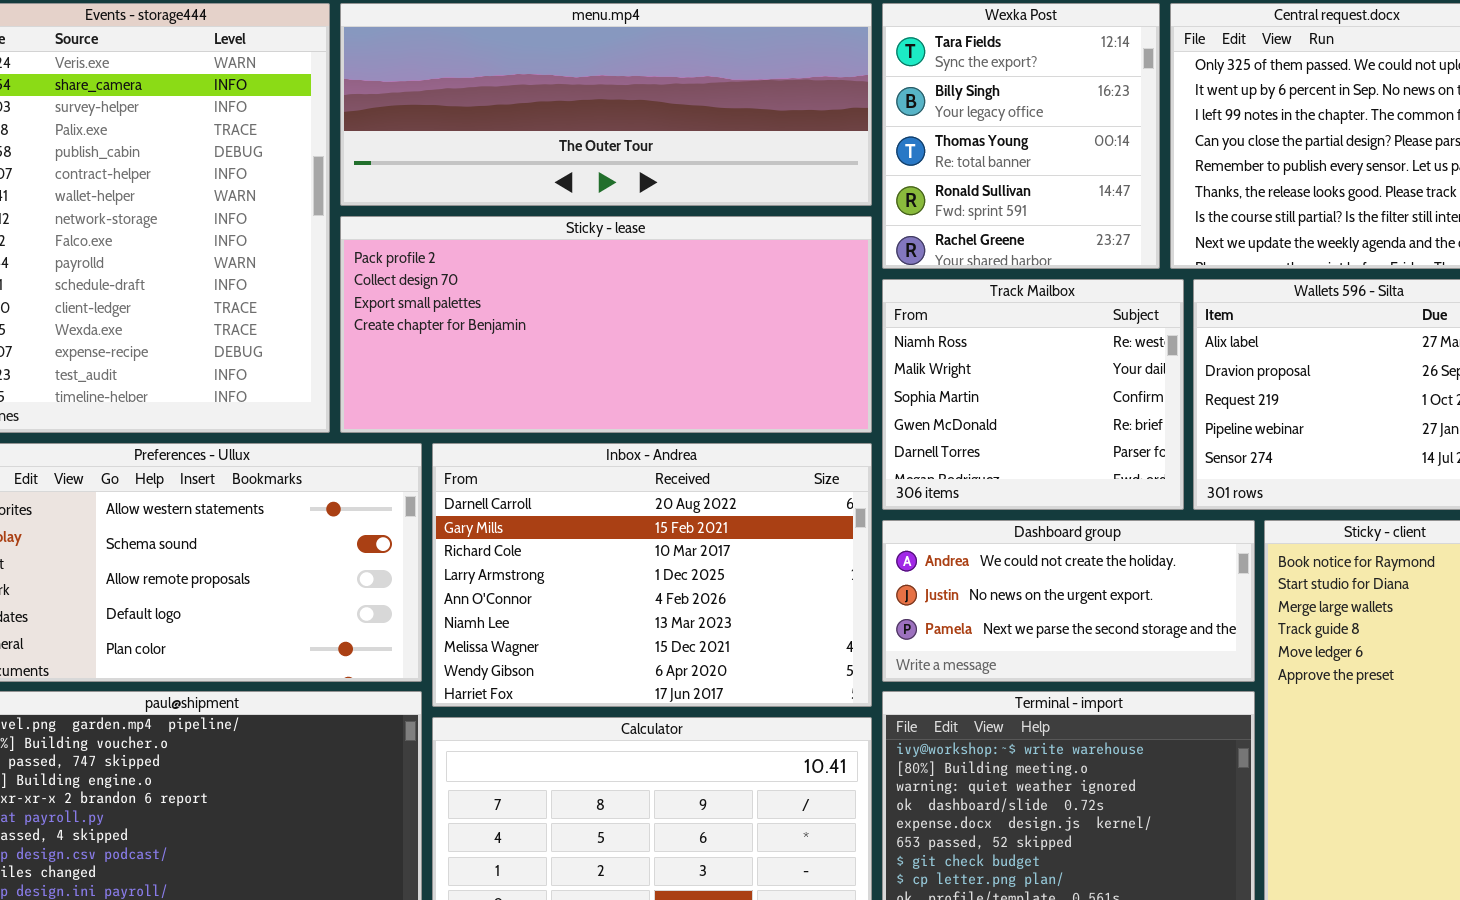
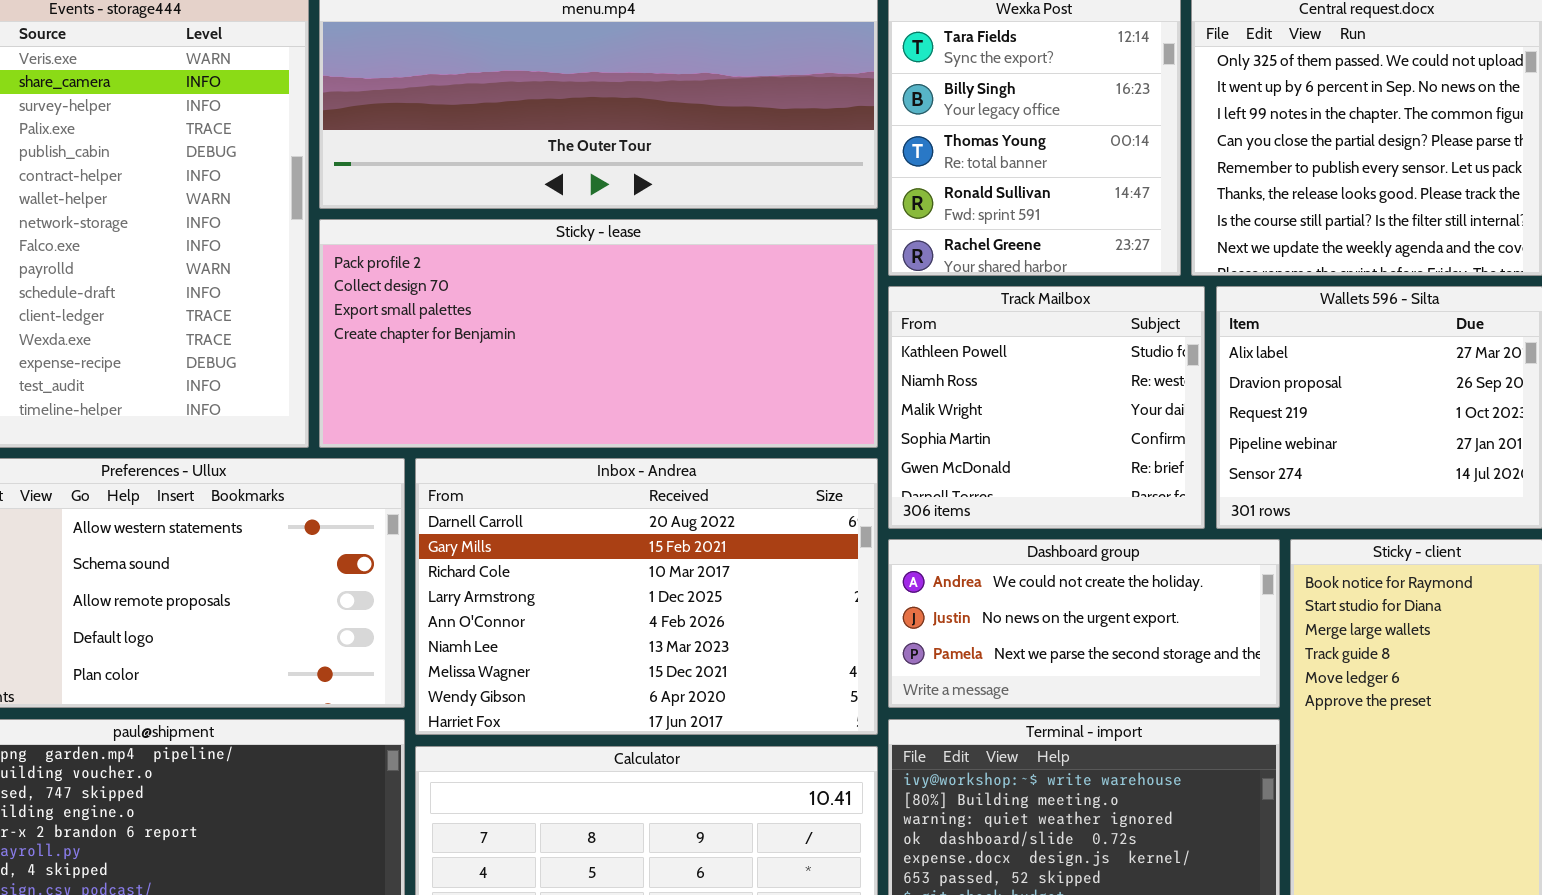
Track Mailbox: [882,279,1184,510] -> [888,286,1205,529], scrolled up 1 row

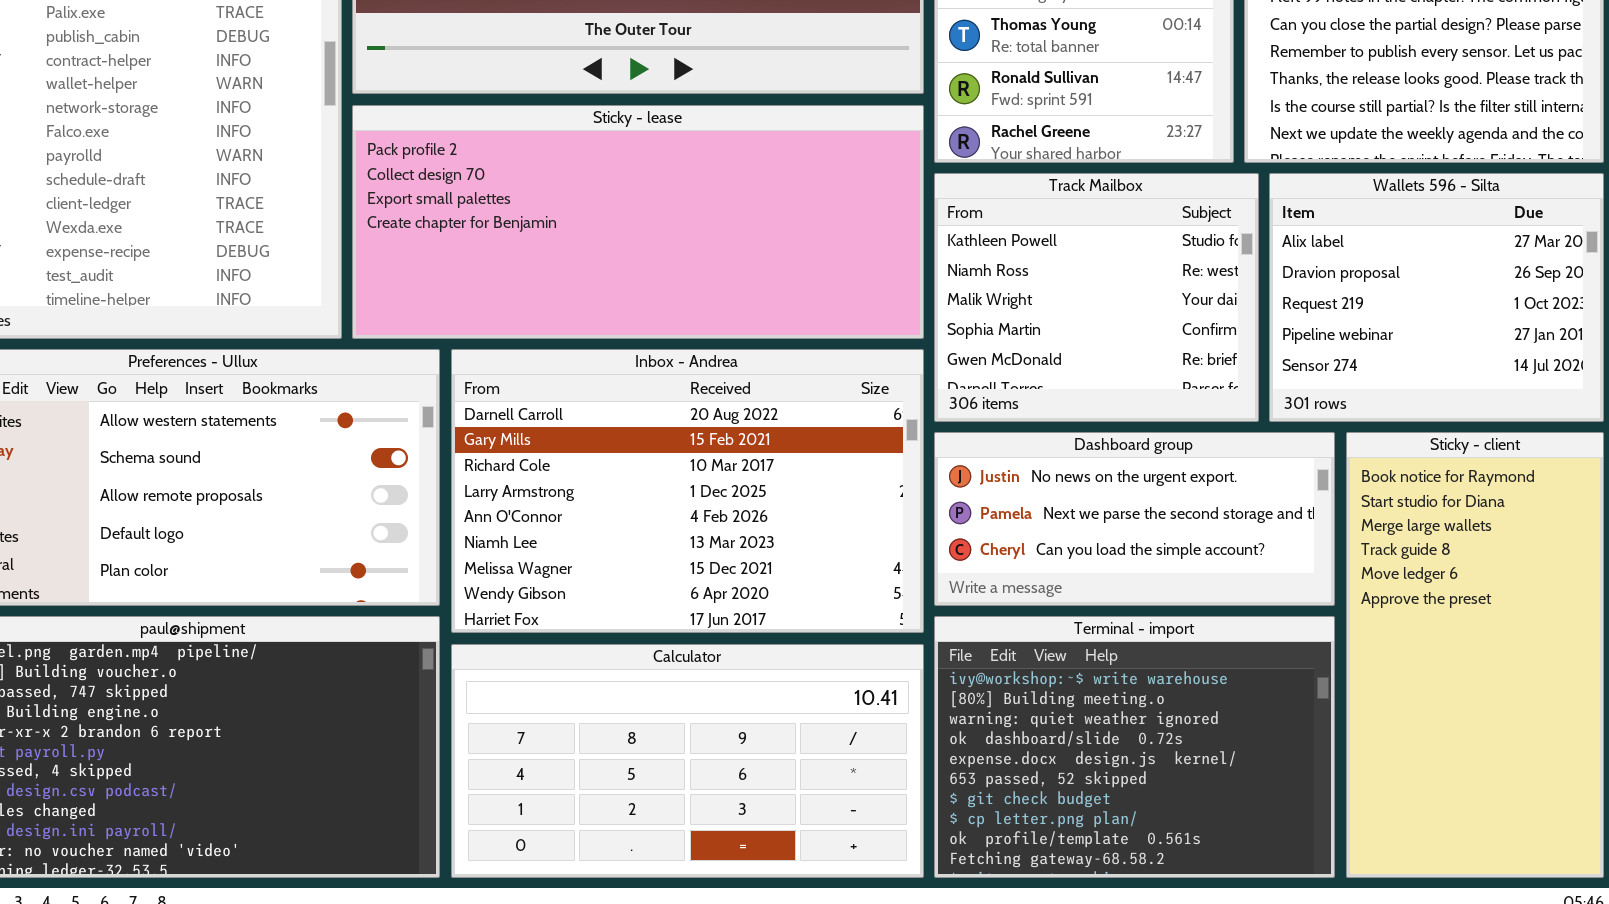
Dashboard group: [888,539,1280,708] -> [934,432,1335,606], scrolled down 1 row

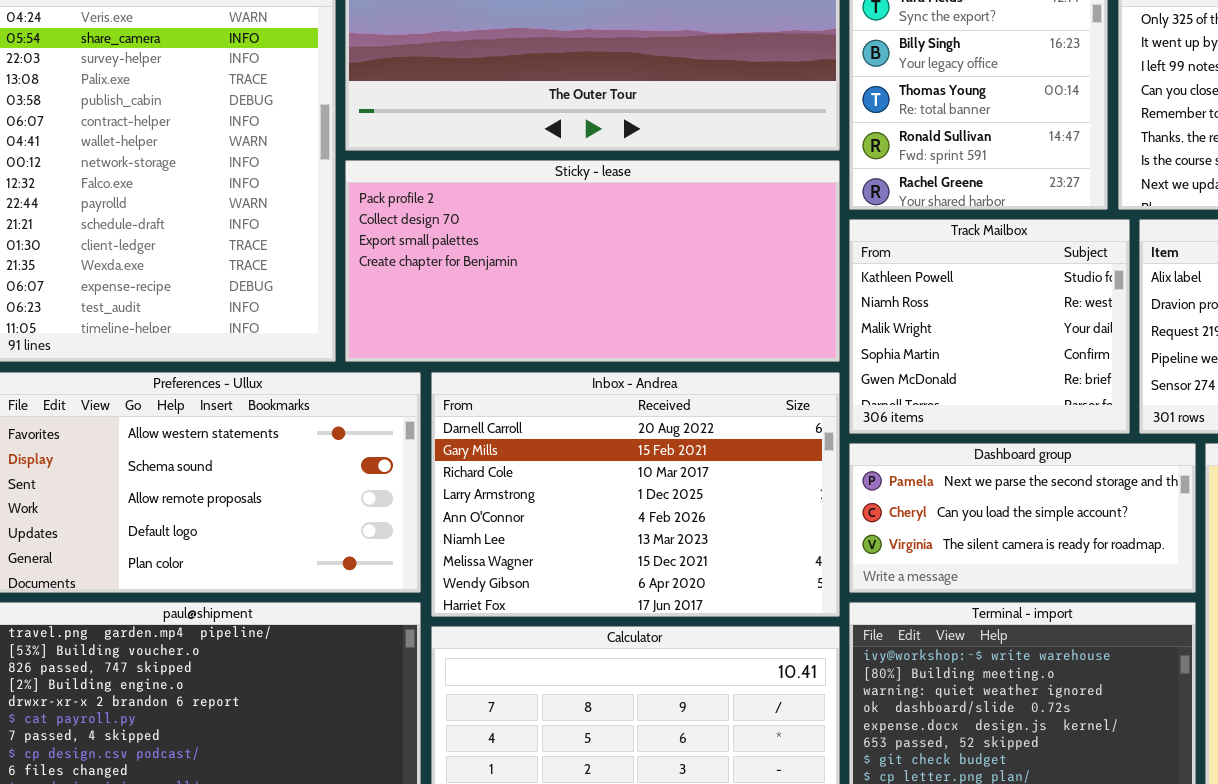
Dashboard group: [934,432,1335,606] -> [849,443,1196,593], scrolled down 1 row

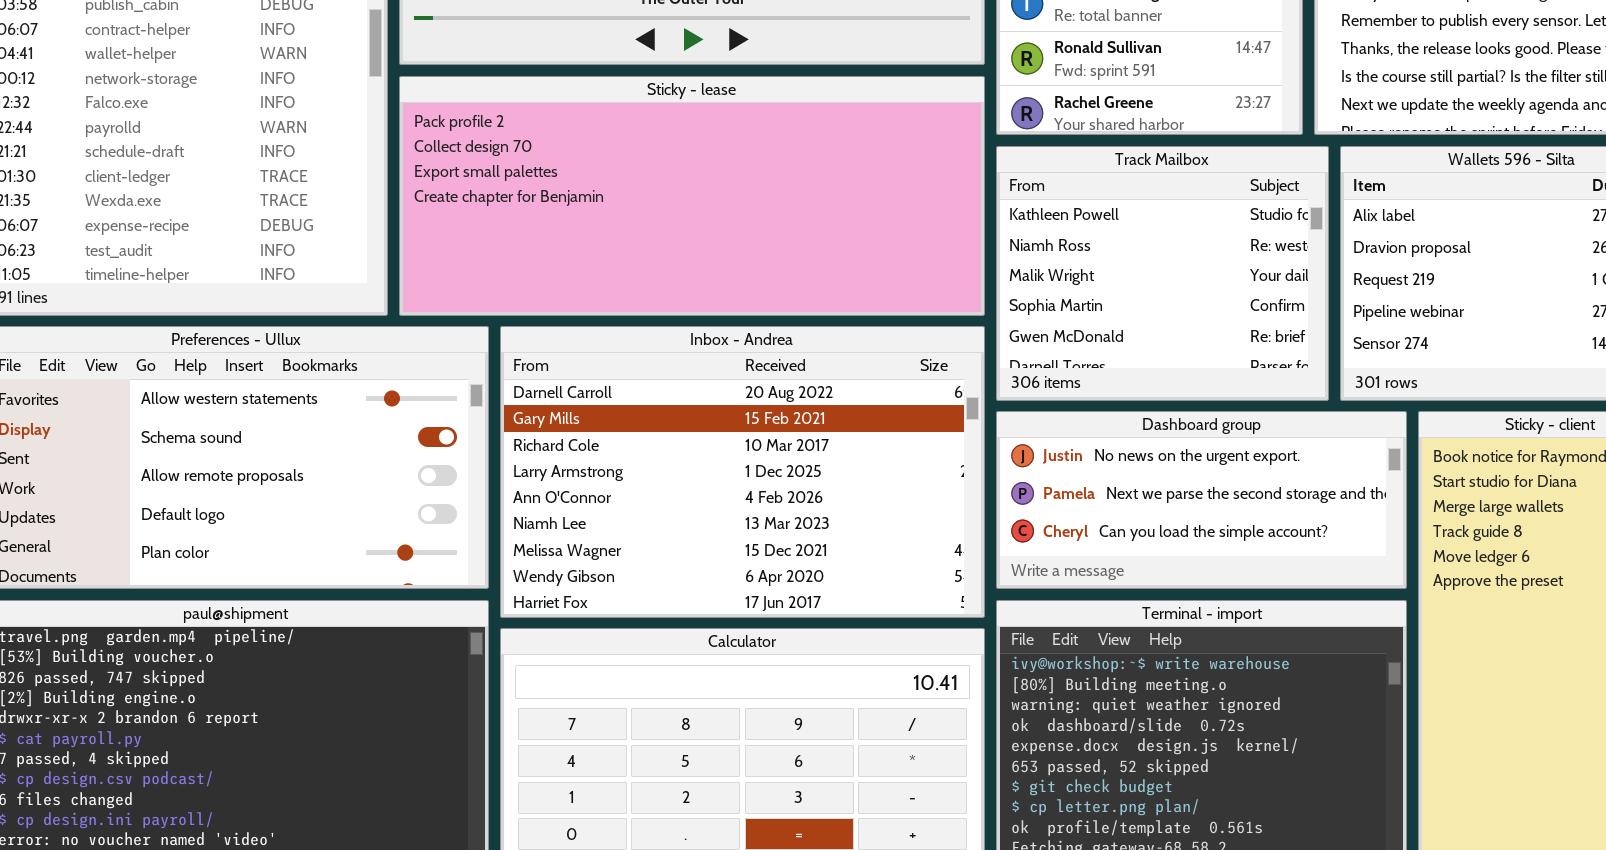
Dashboard group: [849,443,1196,593] -> [996,411,1407,589], scrolled up 1 row

